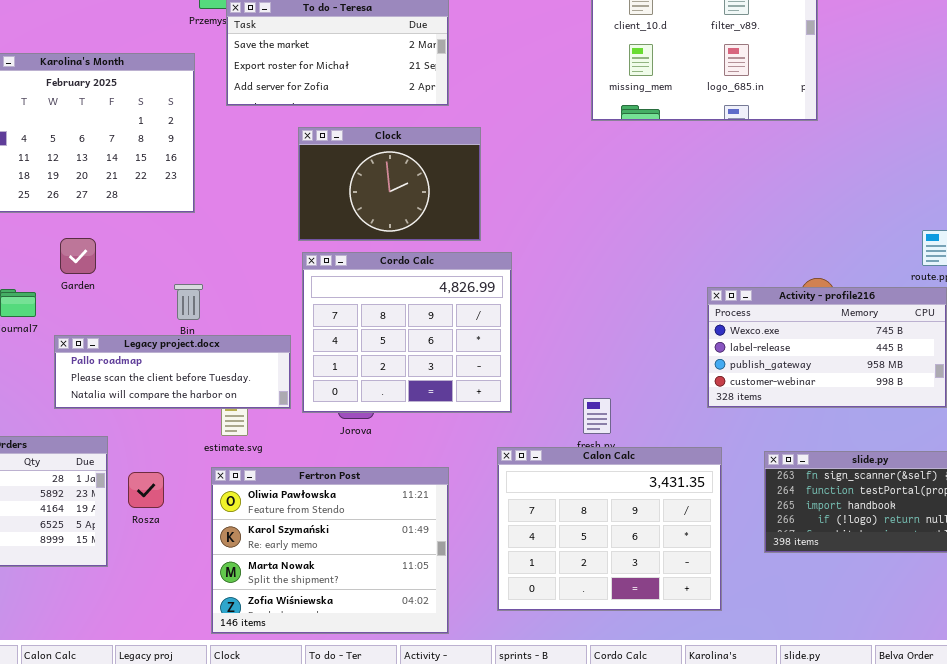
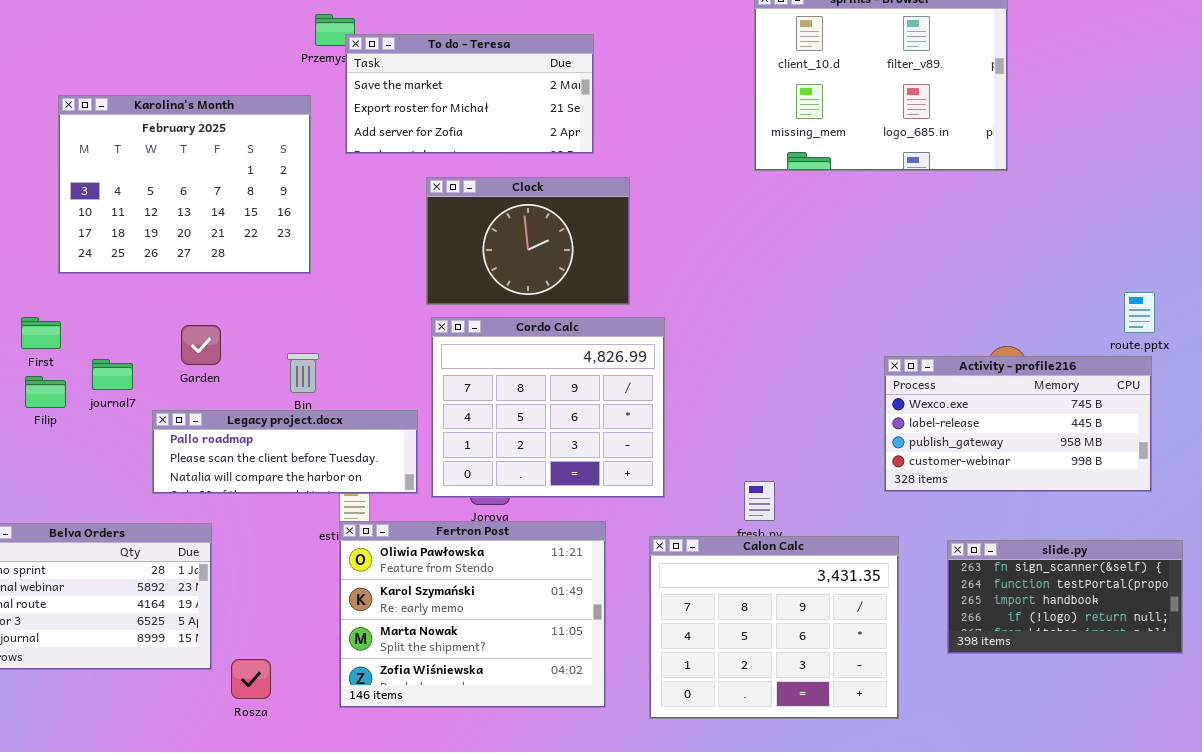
Garden: [60,238,96,274] -> [181,325,221,365], moved
Fertron Post: [211,467,449,634] -> [339,521,606,708], moved
Rosza: [128,472,164,508] -> [231,659,271,699], moved

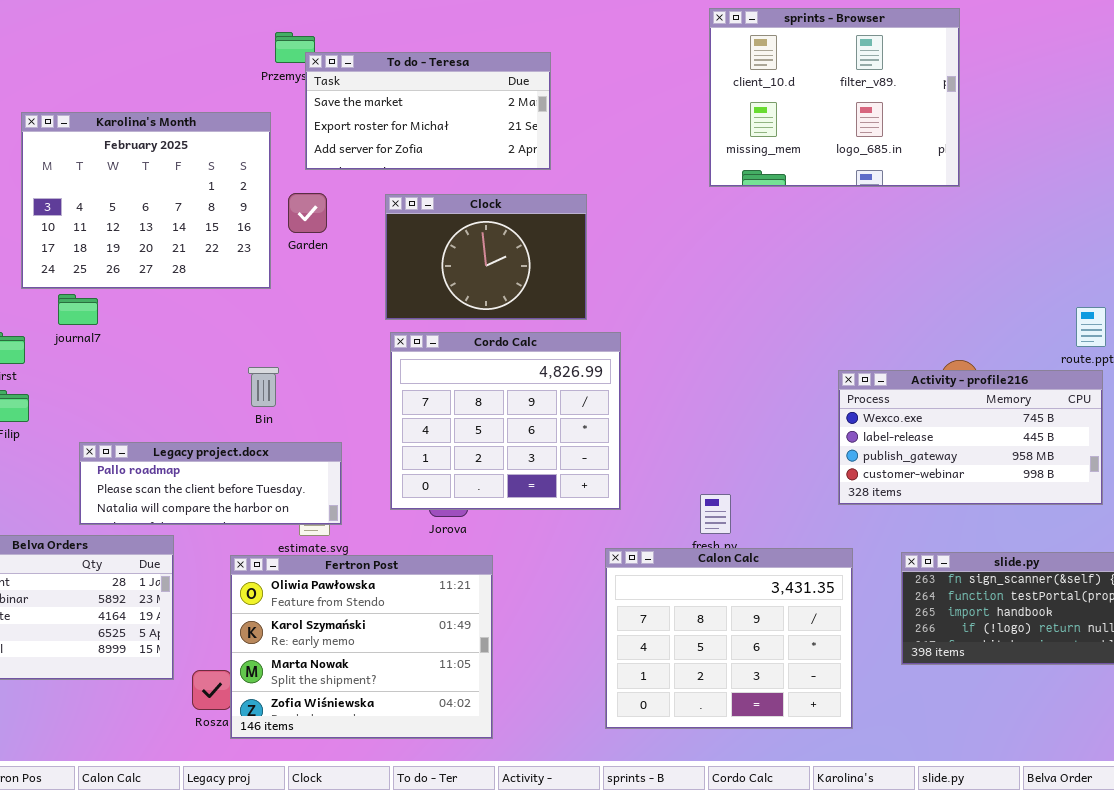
Garden: [181,325,221,365] -> [288,193,327,233], moved
journal7: [92,359,133,390] -> [58,294,98,325], moved
Legacy project.docx: [152,410,418,494] -> [79,442,342,525], moved
Fertron Post: [339,521,606,708] -> [230,555,493,739], moved

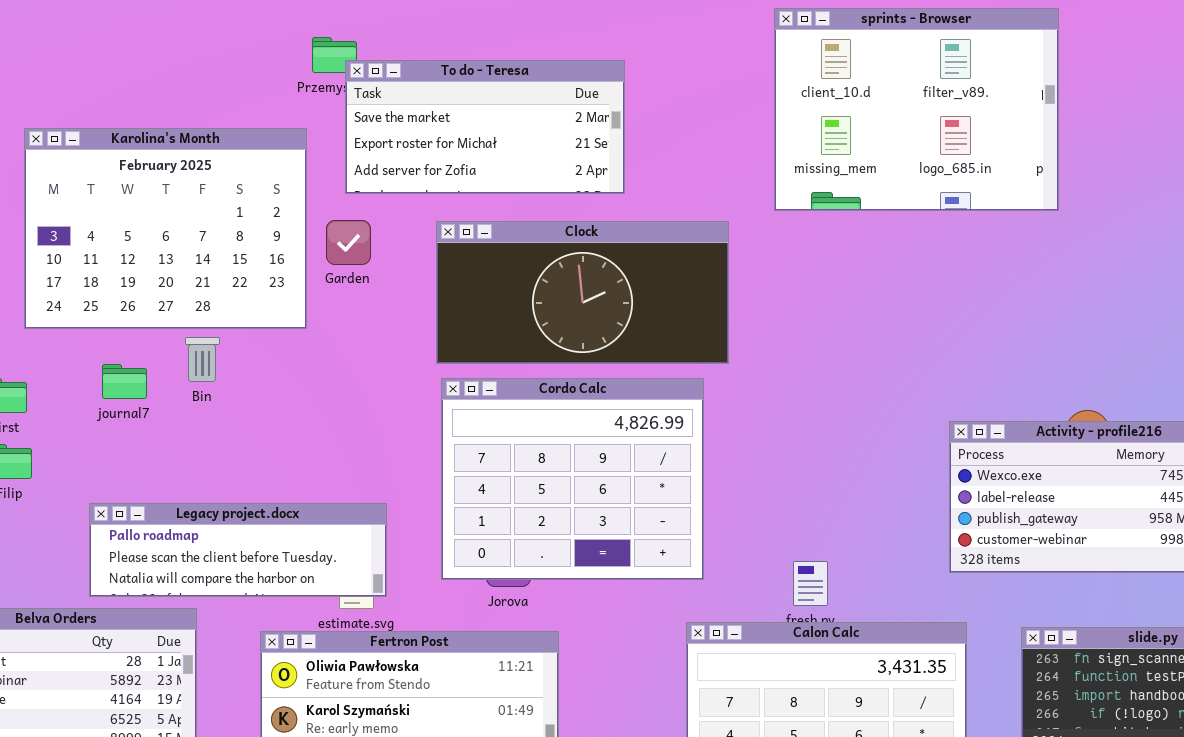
sprints - Browser: [709,8,960,187] -> [774,8,1059,211], moved
Clock: [385,194,587,320] -> [436,221,729,364], resized
journal7: [58,294,98,325] -> [102,364,147,399], moved
Bin: [248,367,279,407] -> [185,337,220,382], moved

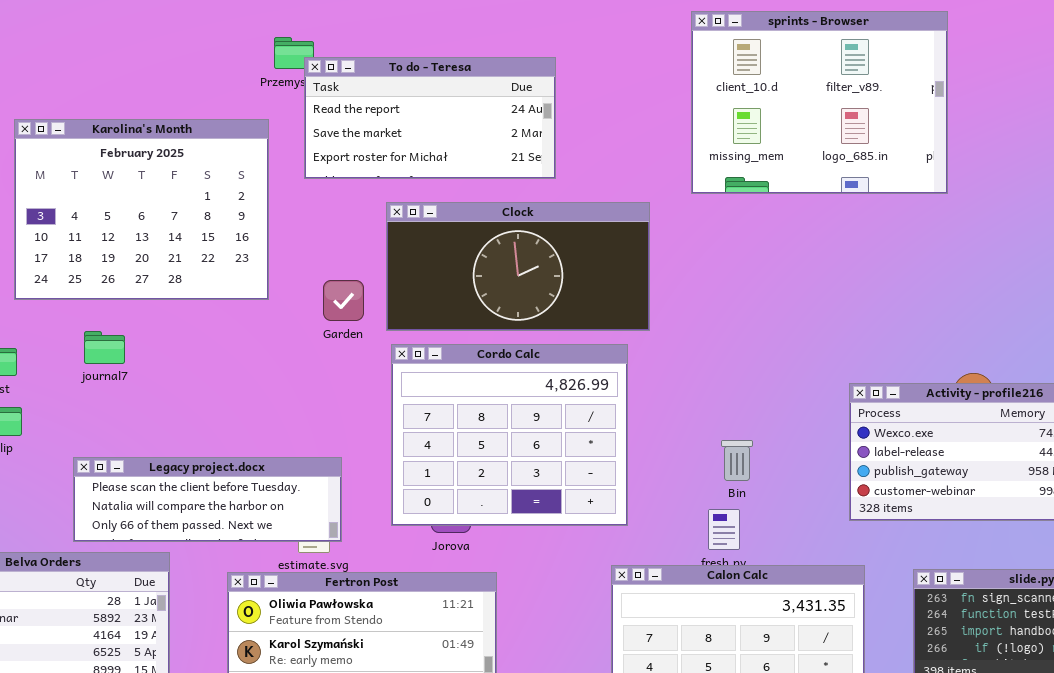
To do - Teresa: [345,60,625,194] -> [304,57,556,179], scrolled up 1 row
Garden: [326,220,371,265] -> [323,280,364,321], moved
Bin: [185,337,220,382] -> [721,440,753,481], moved
Legacy project.docx: [89,503,387,597] -> [73,457,342,542], scrolled down 1 row

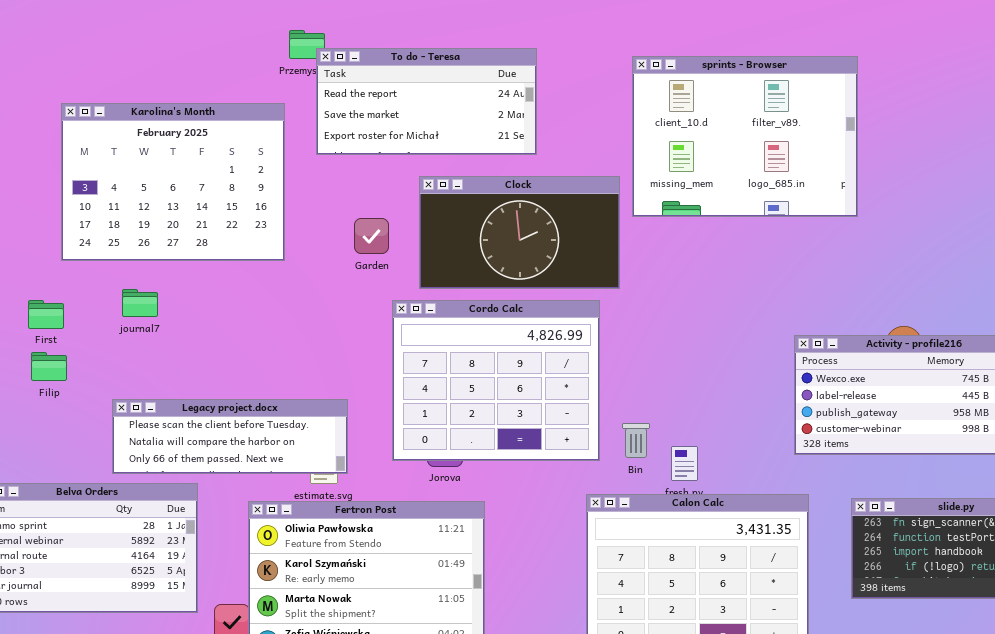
sprints - Browser: [691,11,948,194] -> [632,56,858,217], moved
Clock: [386,202,650,331] -> [419,176,620,289], resized
Garden: [323,280,364,321] -> [354,218,389,254], moved
Bin: [721,440,753,481] -> [622,423,650,458], moved

